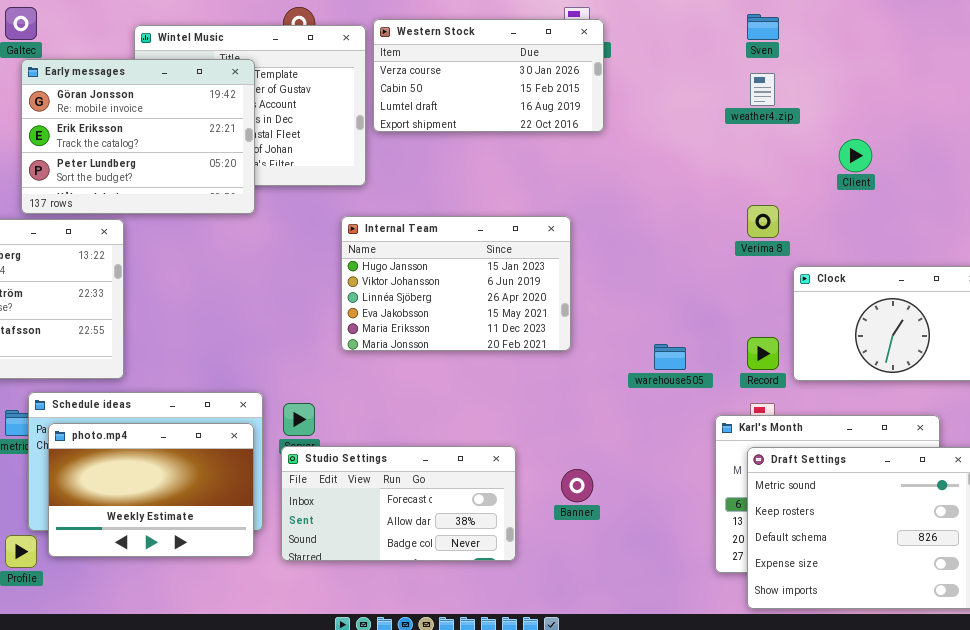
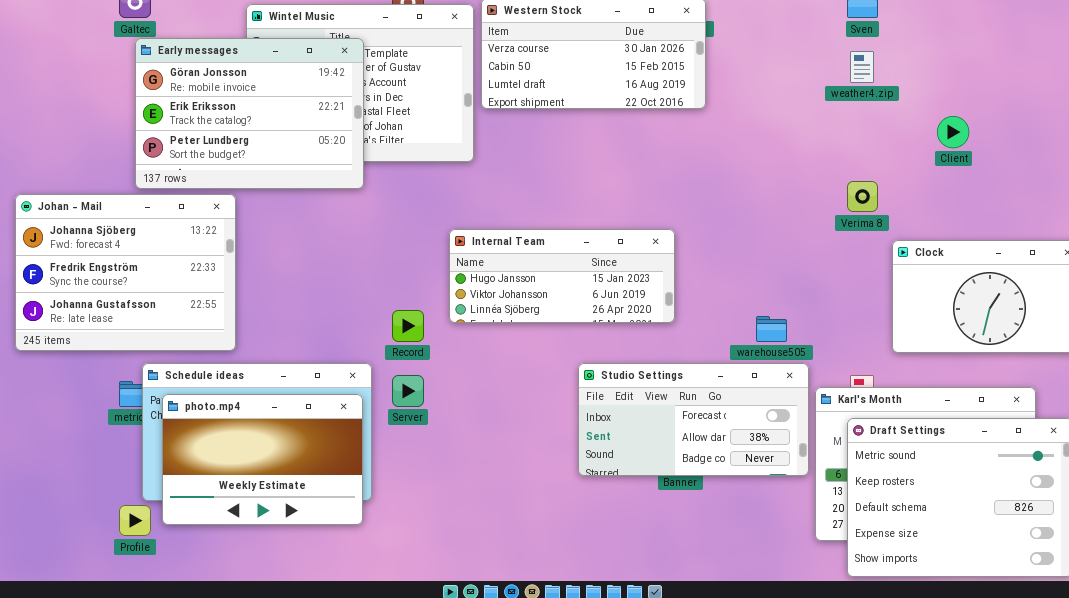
Internal Team: [341,216,571,351] -> [449,229,675,323], resized
Record: [747,337,779,370] -> [392,310,424,342], moved
Studio Settings: [281,446,516,561] -> [578,363,809,476], moved

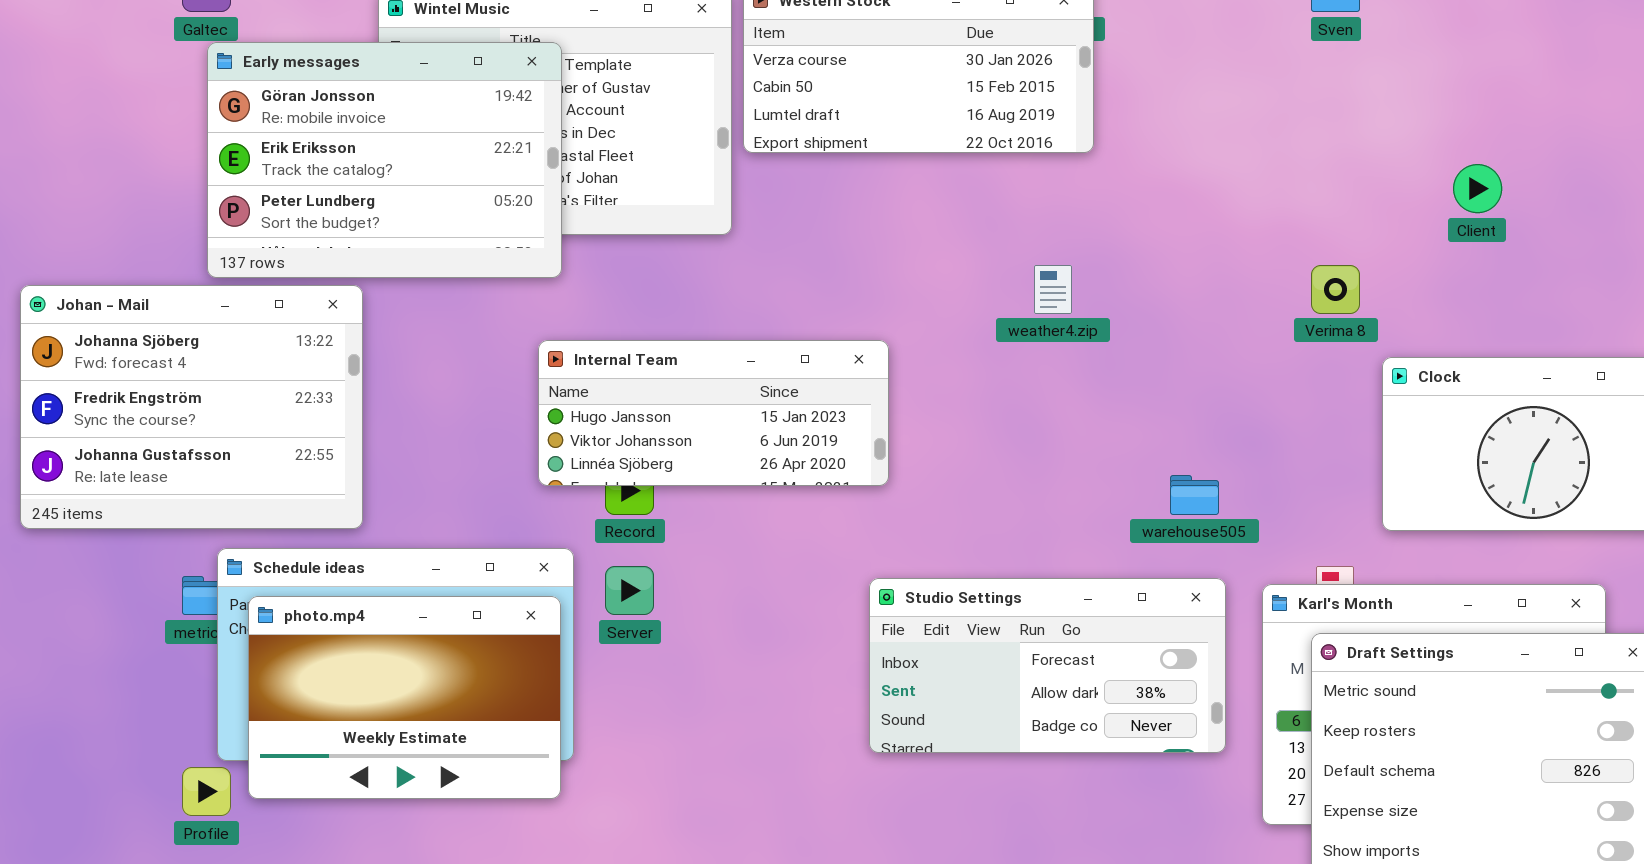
weather4.zip: [850,51,874,83] -> [1034,265,1072,314], moved
Internal Team: [449,229,675,323] -> [538,340,889,486], moved
Studio Settings: [578,363,809,476] -> [869,578,1226,753], moved

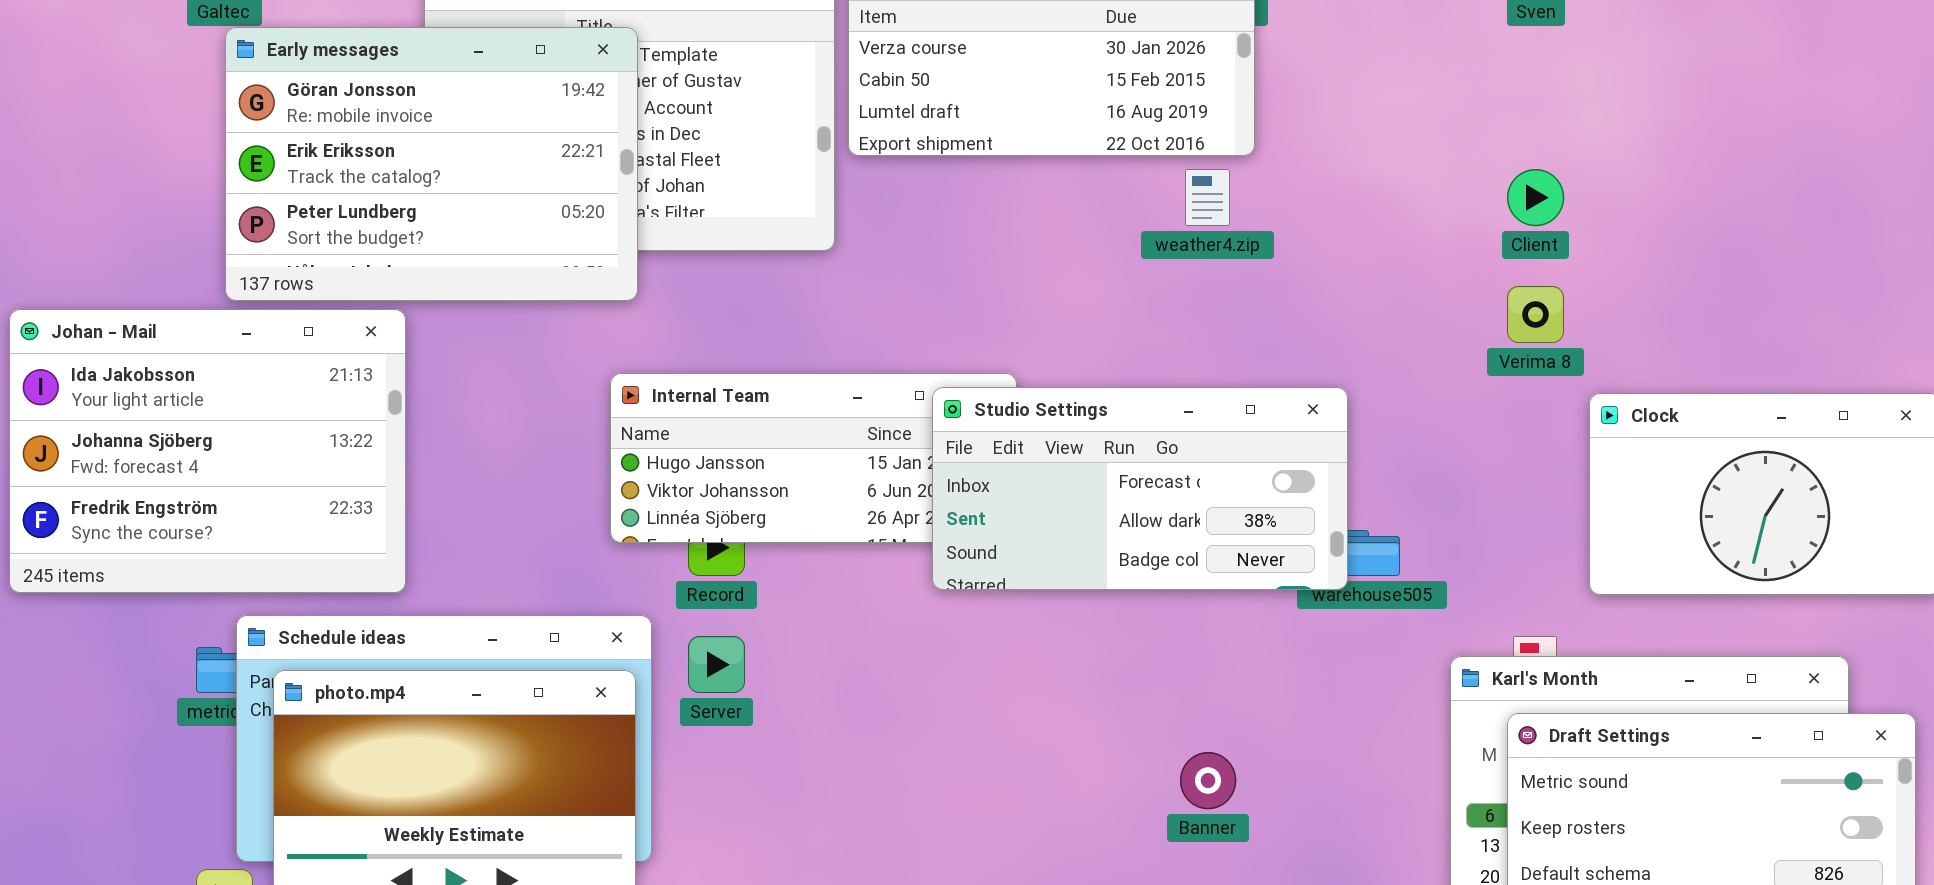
Client: [1453,164,1502,213] -> [1507,169,1564,226], moved
weather4.zip: [1034,265,1072,314] -> [1185,169,1230,226], moved
Johan - Mail: [20,285,363,529] -> [9,309,406,593], scrolled up 1 row
Studio Settings: [869,578,1226,753] -> [932,387,1348,590], moved

